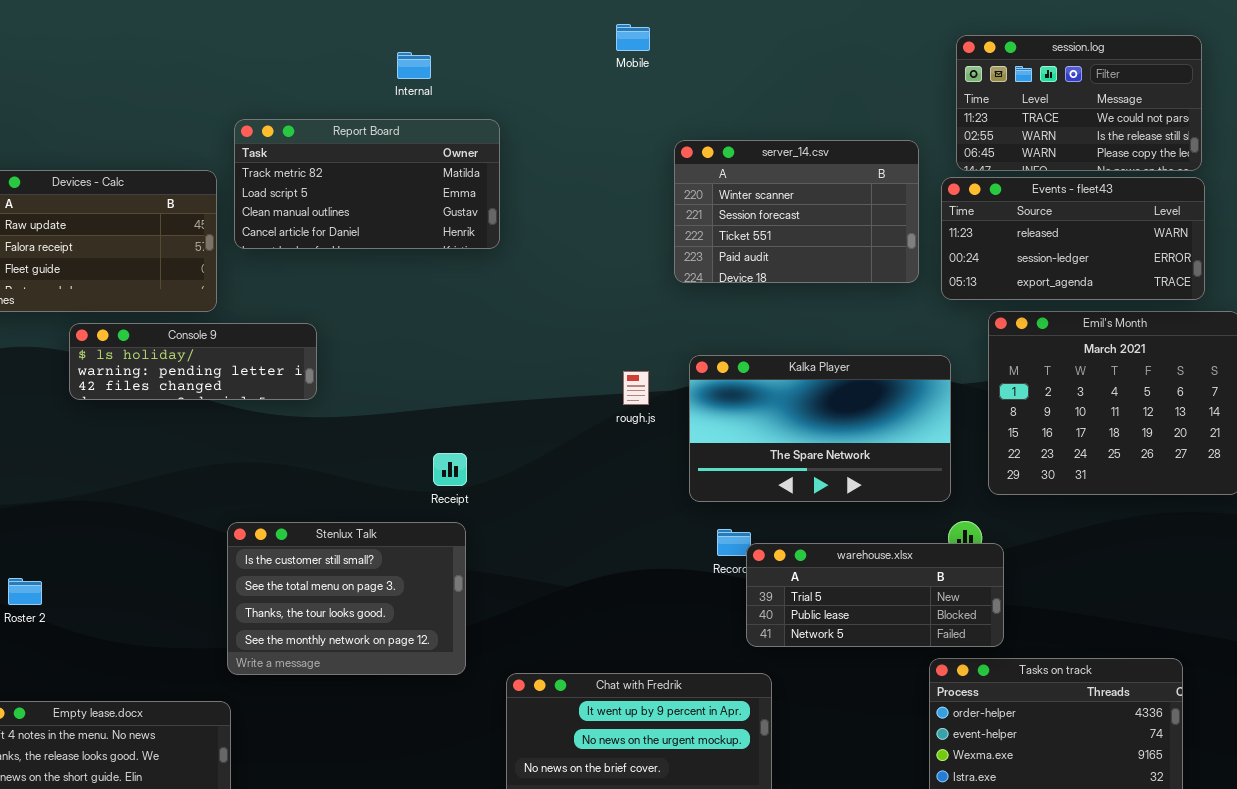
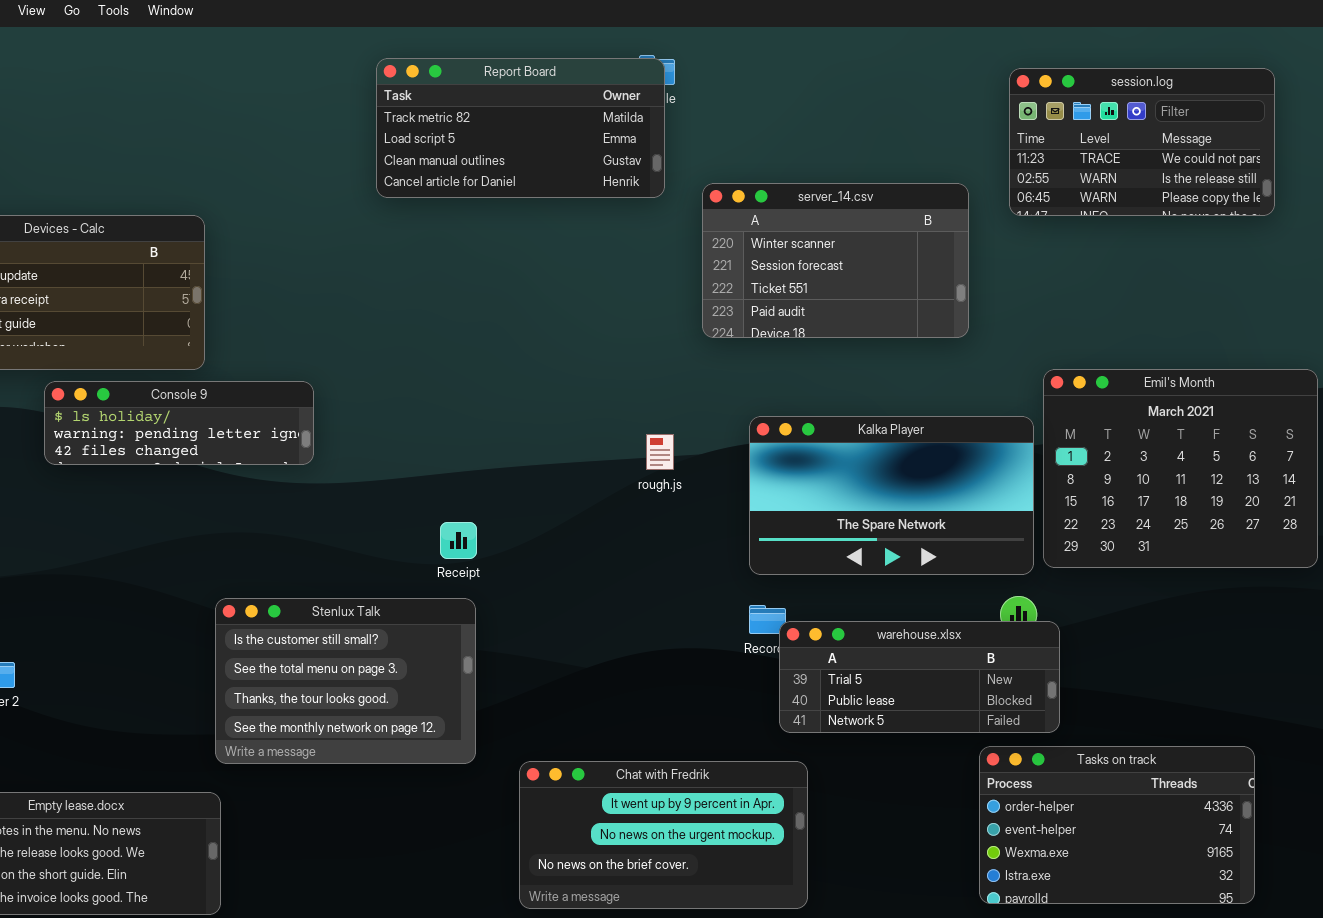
Report Board: [234,119,500,249] -> [376,58,665,198], moved
Events - fleet43: [941,177,1205,300] -> none, closed
Kalka Player: [689,355,951,502] -> [749,416,1034,575], moved

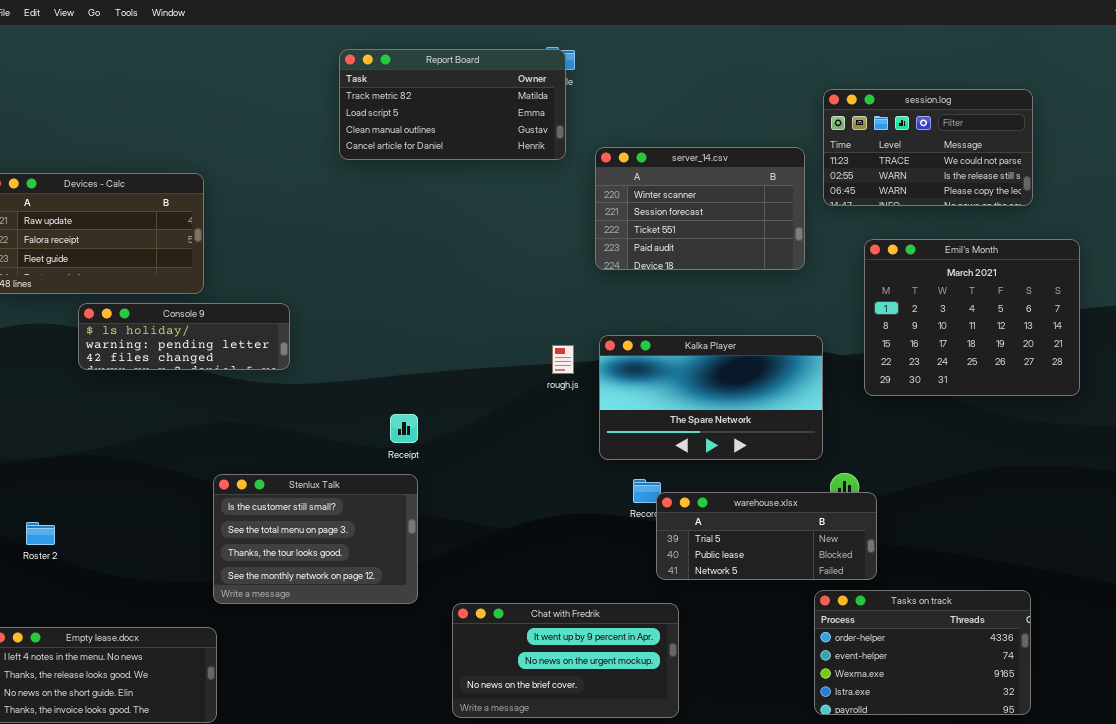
session.log: [1009,68,1275,216] -> [823,89,1033,206], moved
Emil's Month: [1043,369,1318,568] -> [864,239,1080,396], moved
Kalka Player: [749,416,1034,575] -> [599,335,823,460], moved

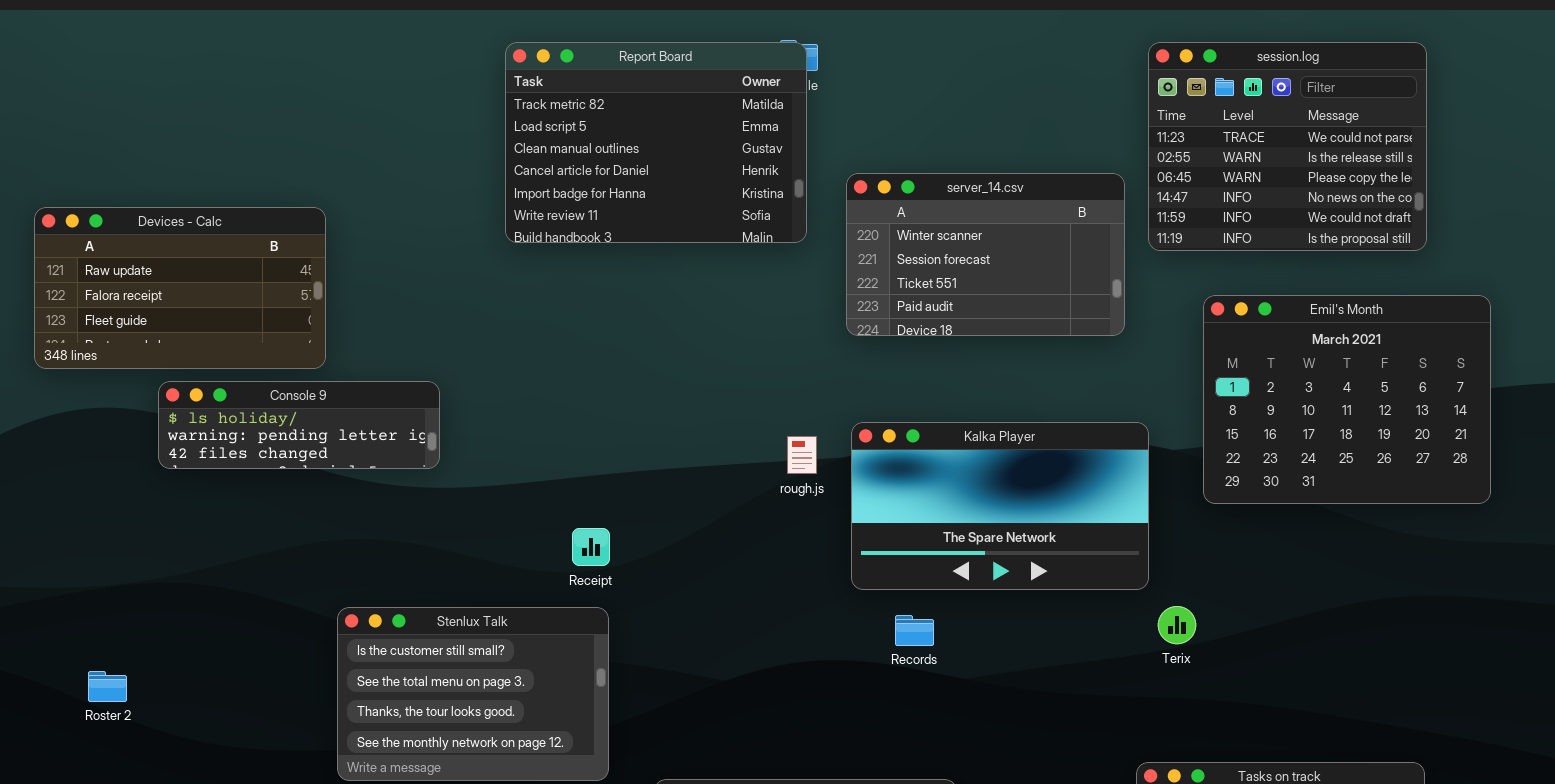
Report Board: [339,49,566,160] -> [505,42,807,243], resized
session.log: [823,89,1033,206] -> [1148,42,1427,251], resized
warehouse.xlsx: [656,492,877,580] -> none, closed

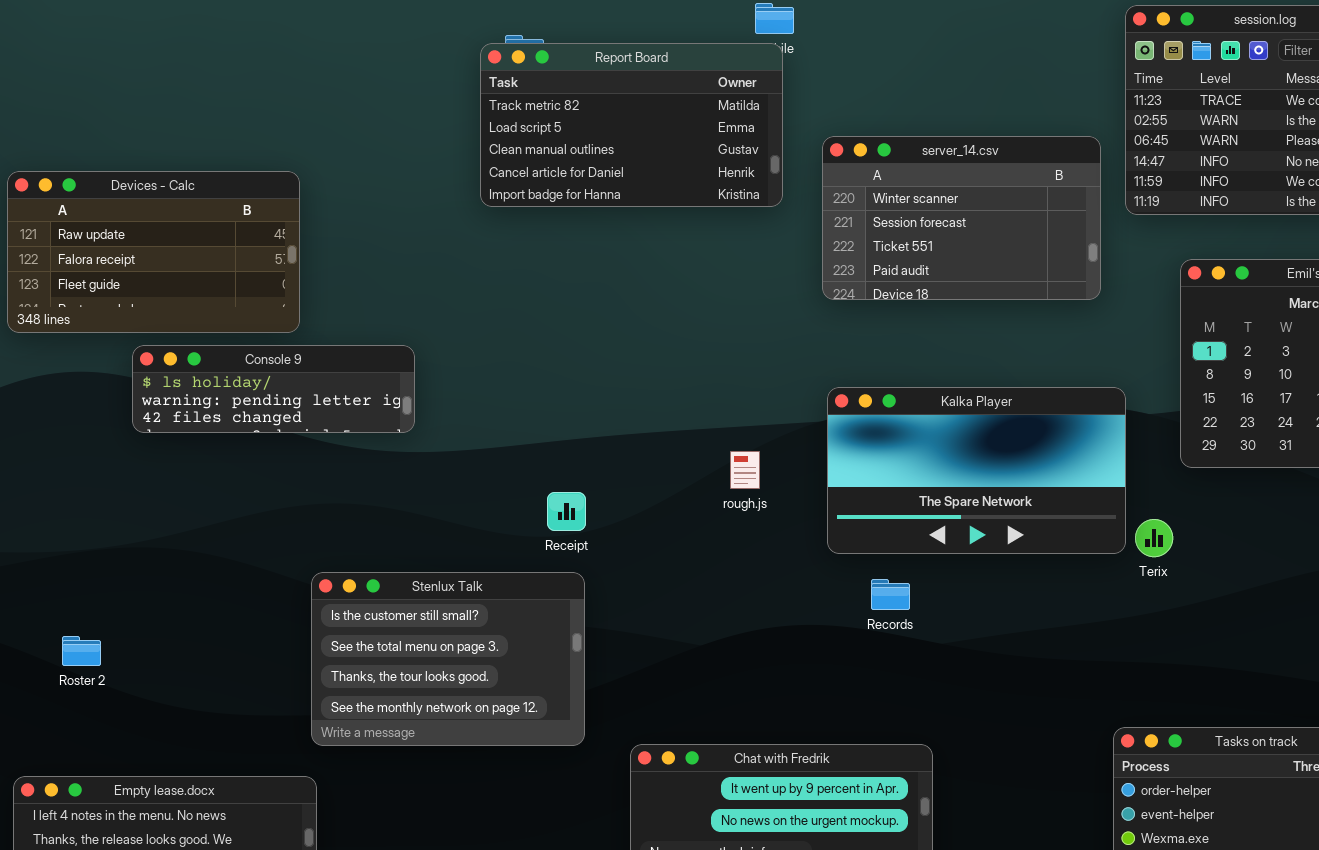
Report Board: [505,42,807,243] -> [480,43,783,207], resized
rough.js: [787,436,817,474] -> [730,451,760,489], moved
Terix: [1158,606,1196,644] -> [1135,519,1173,557], moved

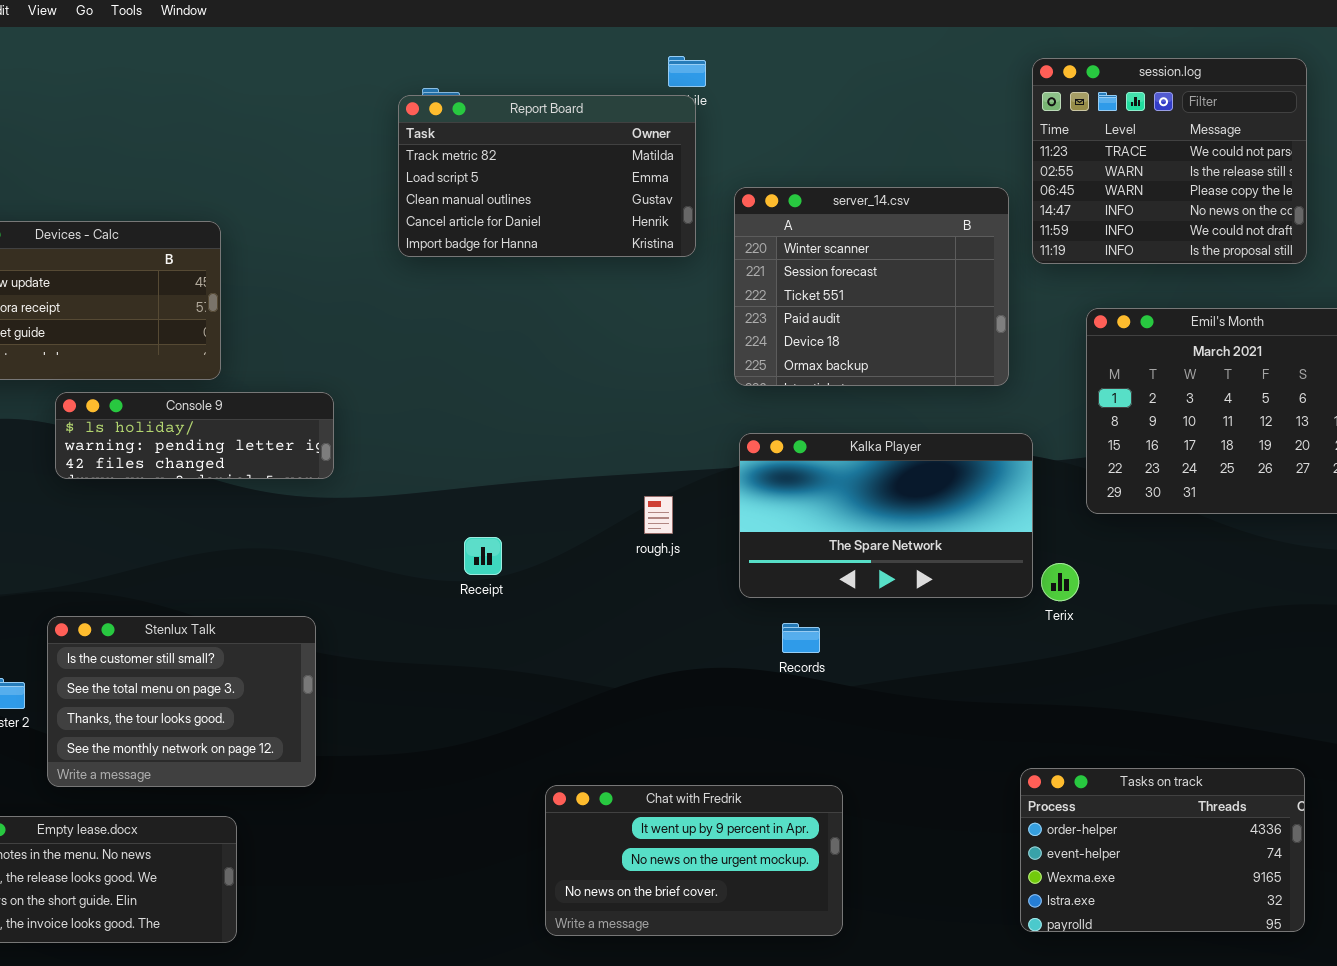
server_14.csv: [822,136,1101,300] -> [734,187,1009,386], resized
Stenlux Talk: [311,572,585,746] -> [47,616,316,787], moved

